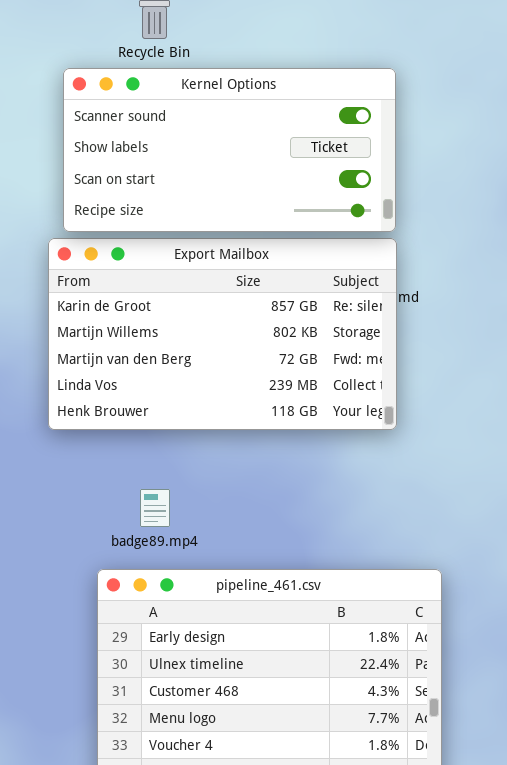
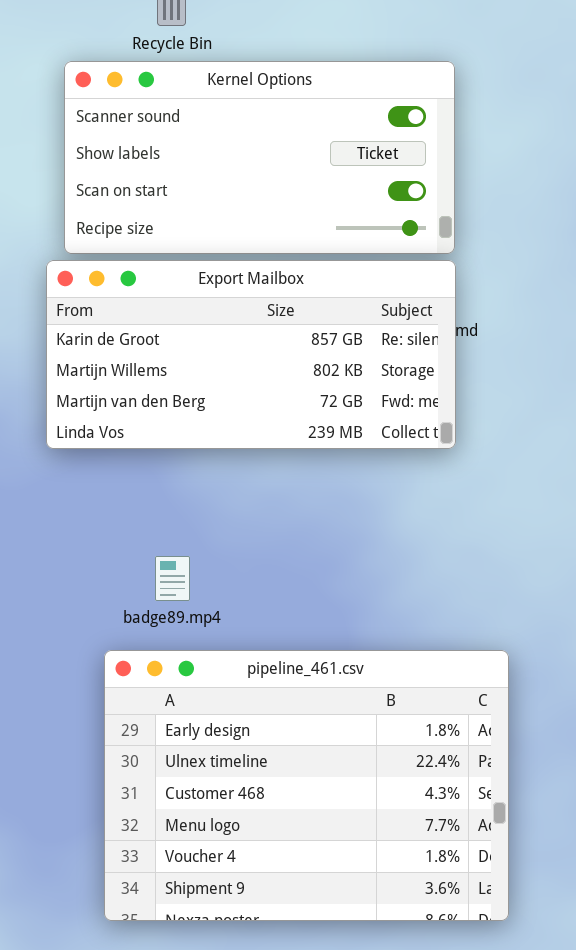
Export Mailbox: [48,238,397,430] -> [46,260,456,449], resized

